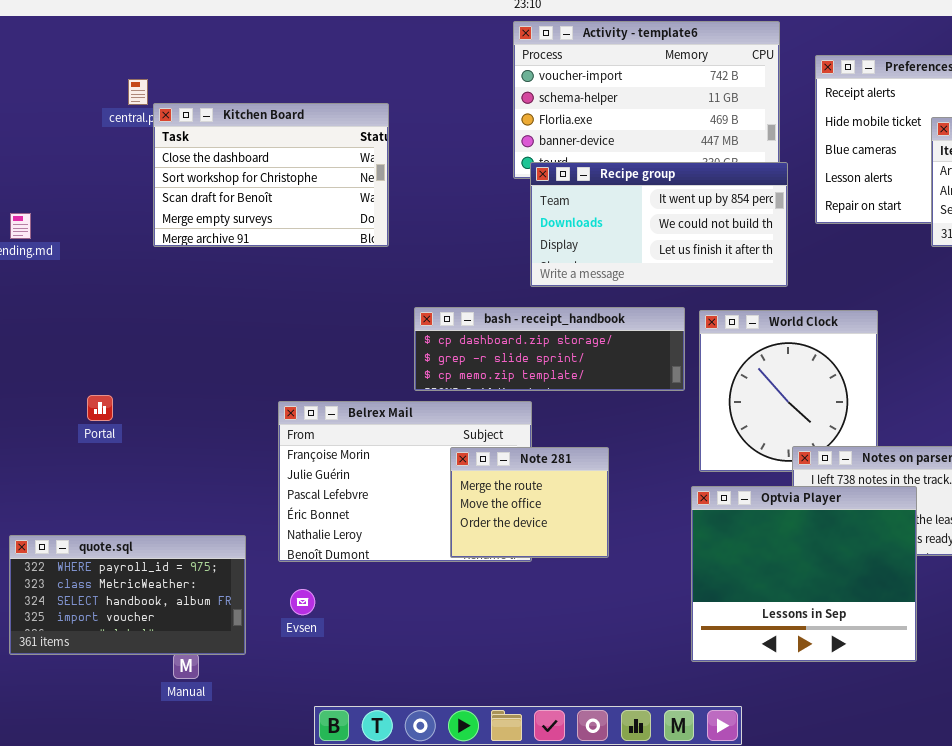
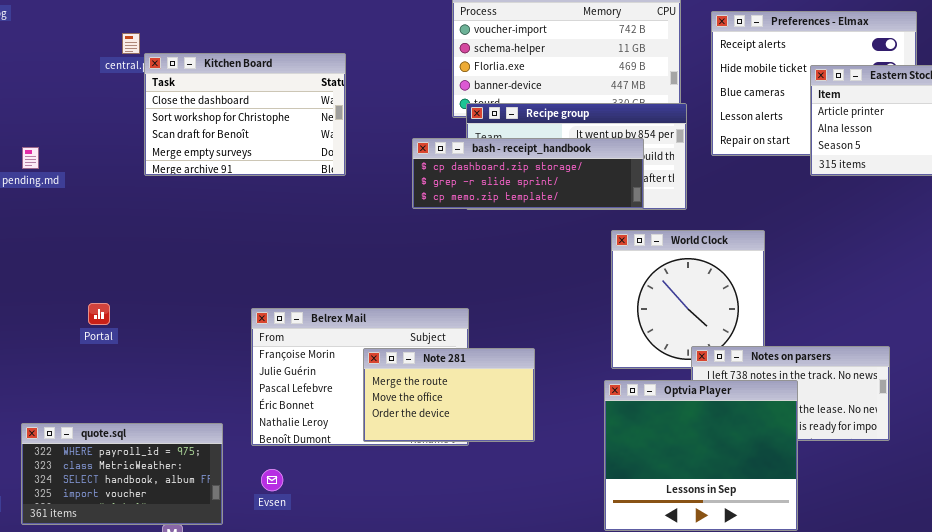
bash - receipt_handbook: [414,307,685,391] -> [412,138,644,209], moved
Note 281: [450,447,609,558] -> [363,348,535,442], resized

